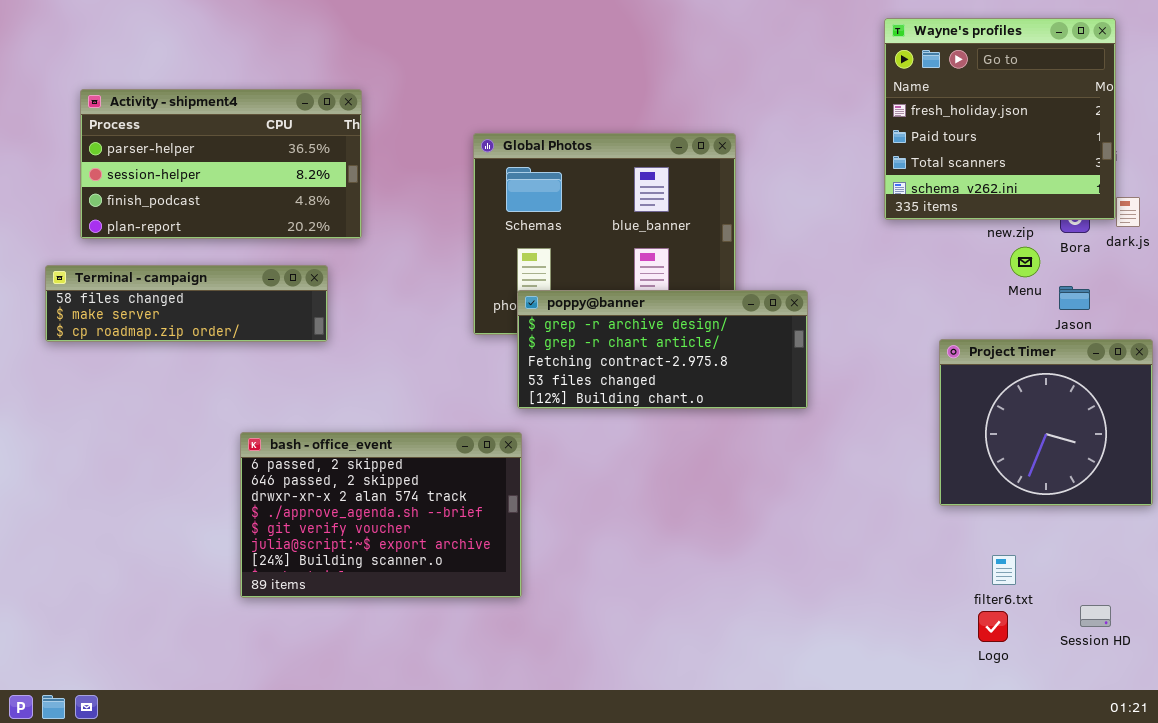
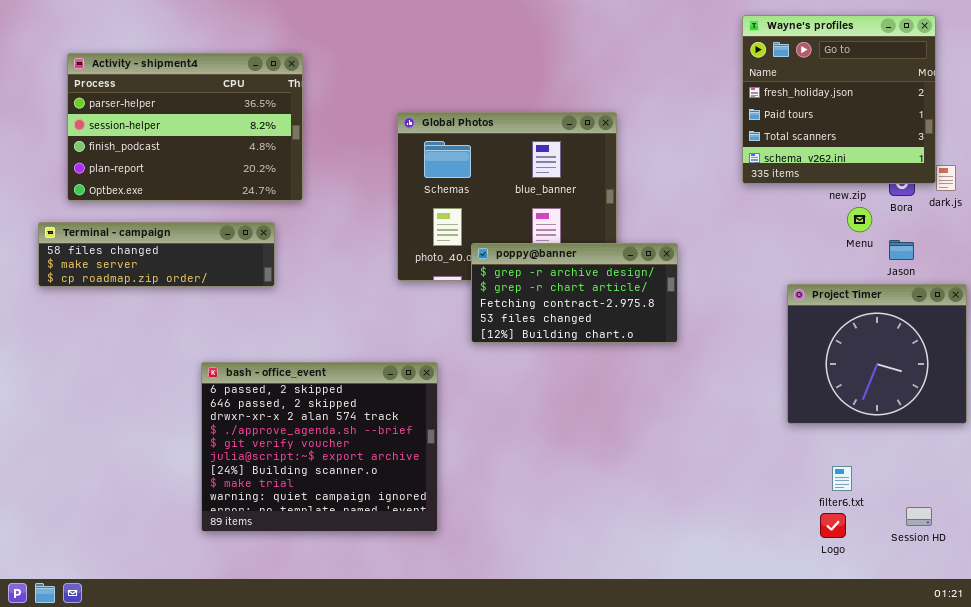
Activity - shipment4: [80,89,362,239] -> [67,53,303,201], resized
poppy@banner: [517,290,808,409] -> [471,243,678,343], resized
bash - office_event: [240,432,522,598] -> [201,362,438,532], resized

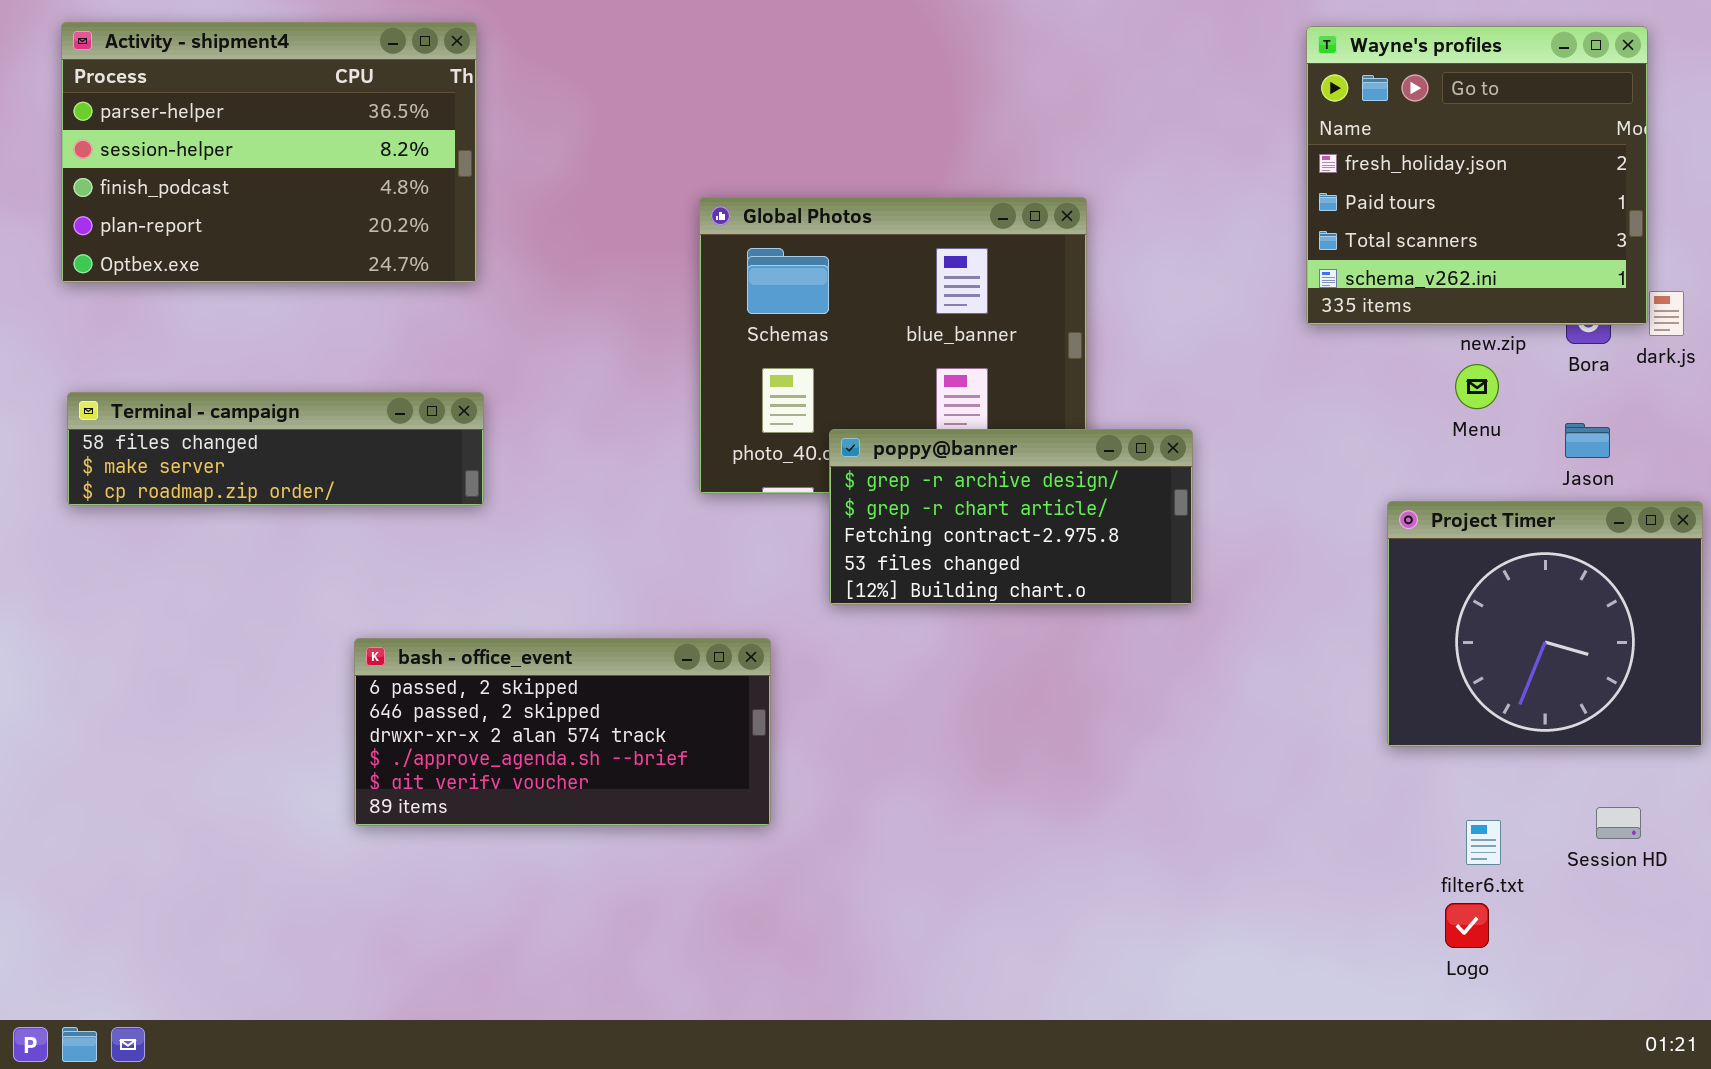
Activity - shipment4: [67,53,303,201] -> [61,22,477,283], moved
Menu: [847,207,872,232] -> [1455,364,1499,409], moved
bash - office_event: [201,362,438,532] -> [354,638,771,826], resized
Session HD: [906,507,932,526] -> [1596,807,1641,839], moved

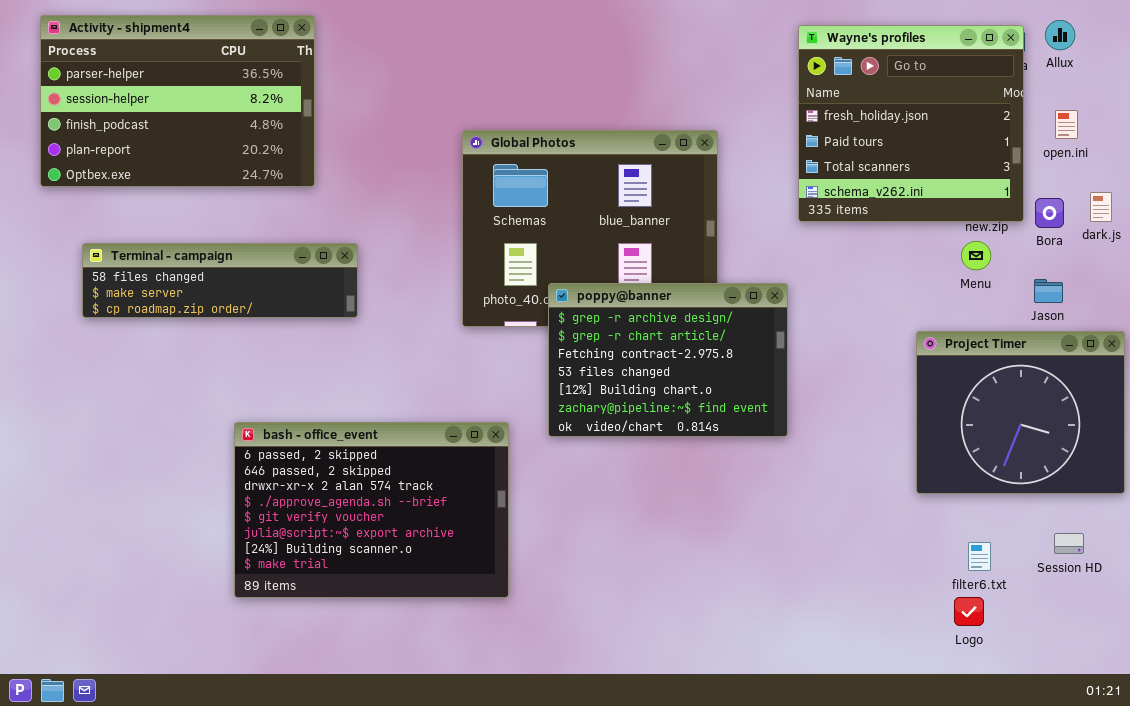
Wayne's profiles: [1306,26,1648,325] -> [798,25,1024,222], moved
Terminal - campaign: [67,392,484,506] -> [82,243,358,318], moved
poppy@banner: [829,429,1193,605] -> [548,283,788,437], resized
bash - office_event: [354,638,771,826] -> [234,422,509,598], resized

